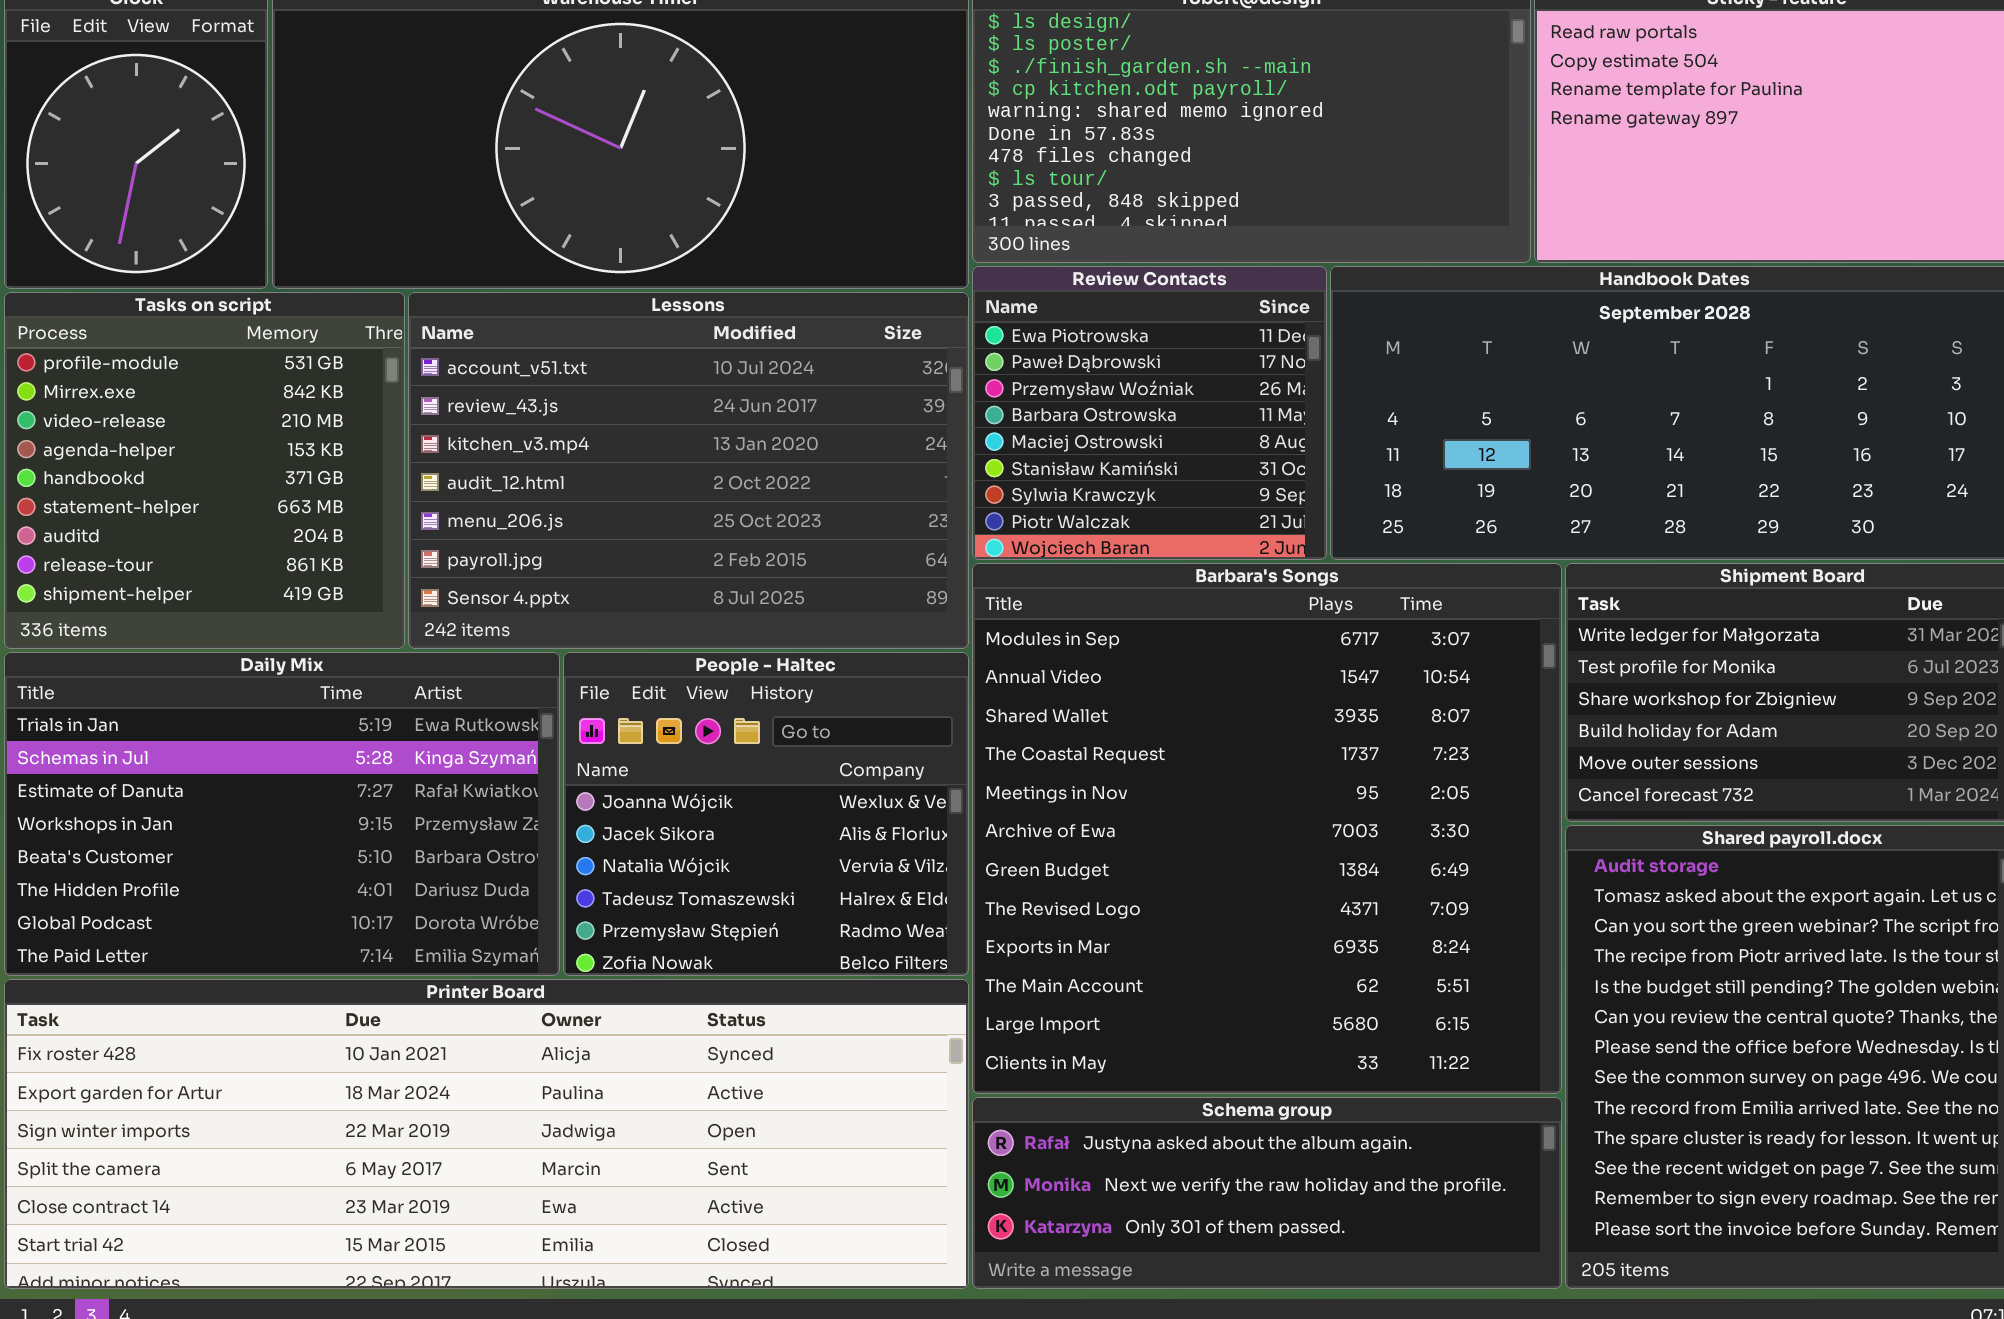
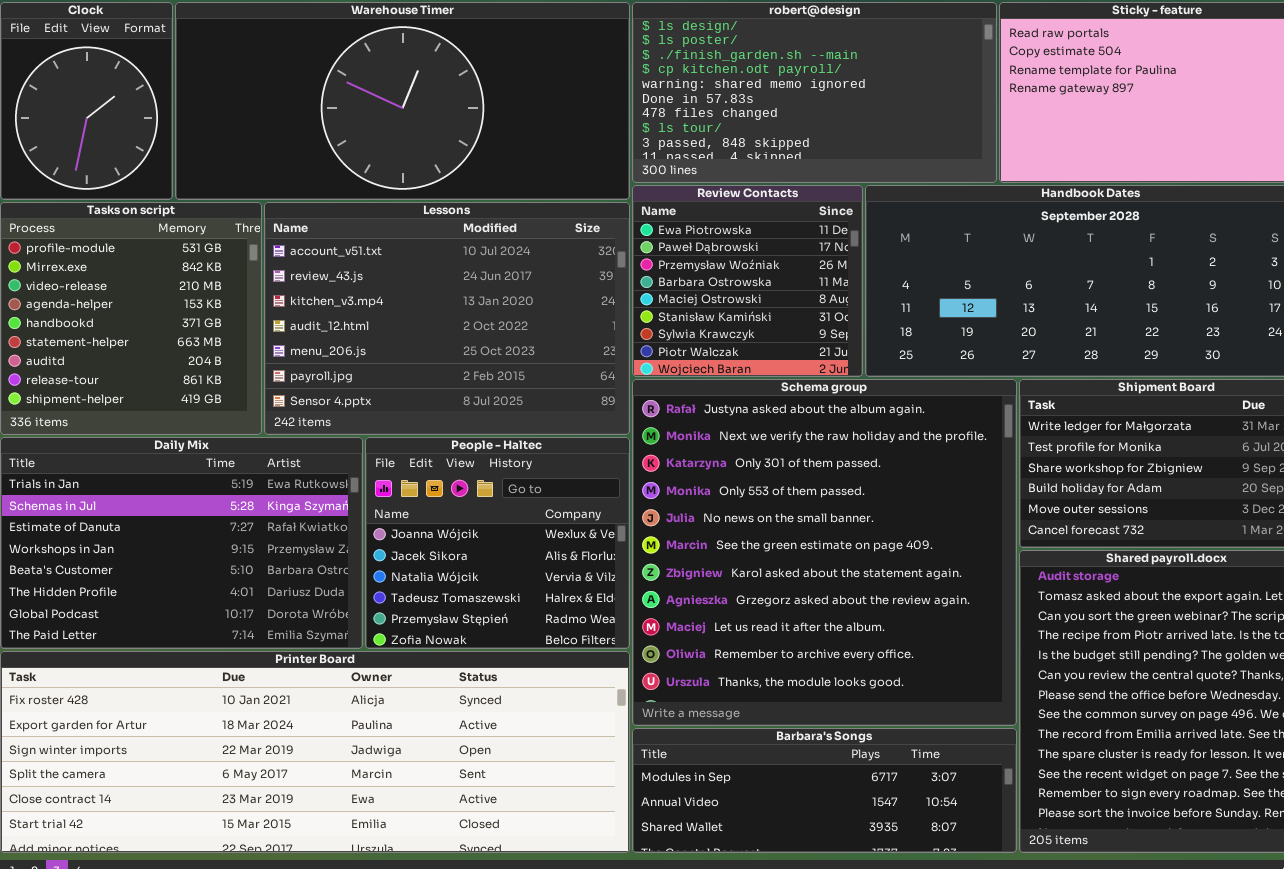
Barbara's Songs: [972,563,1562,1094] -> [632,728,1017,853], moved, resized
Schema group: [972,1097,1562,1289] -> [632,379,1017,726], moved, resized

